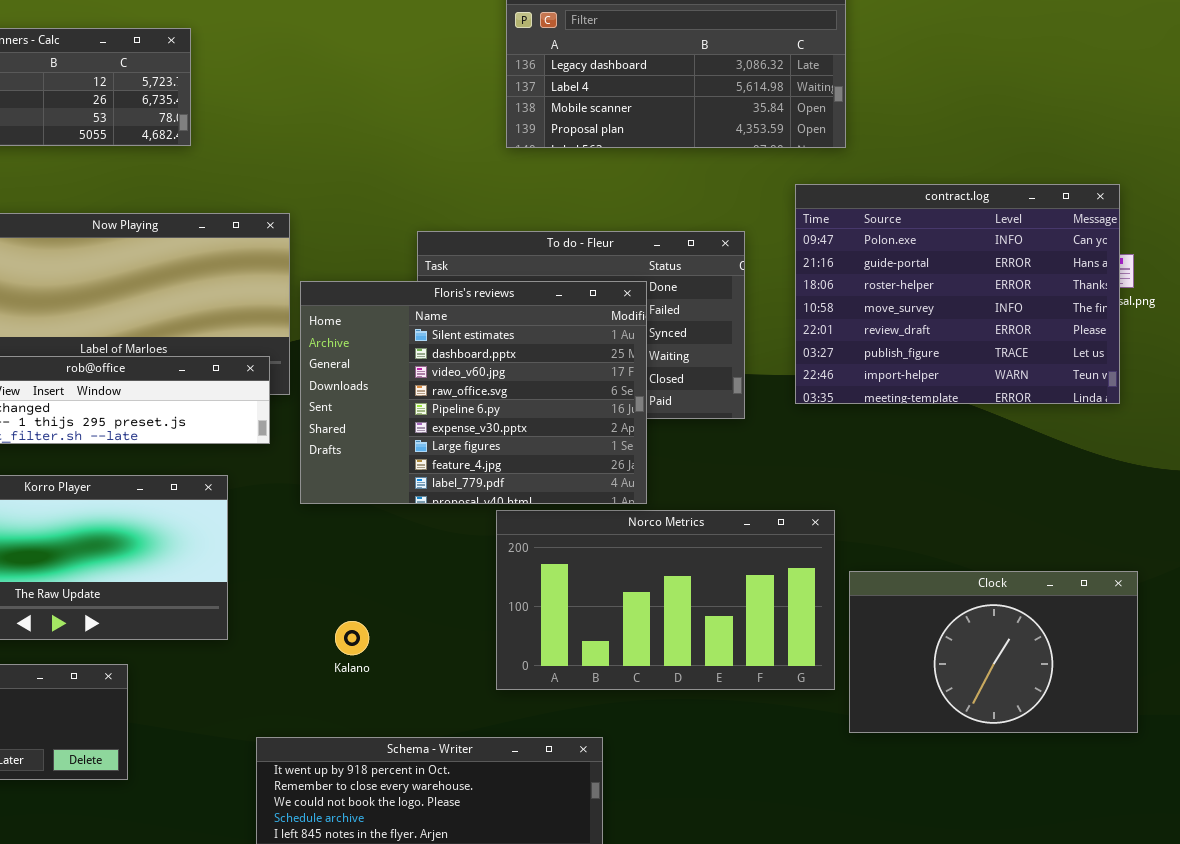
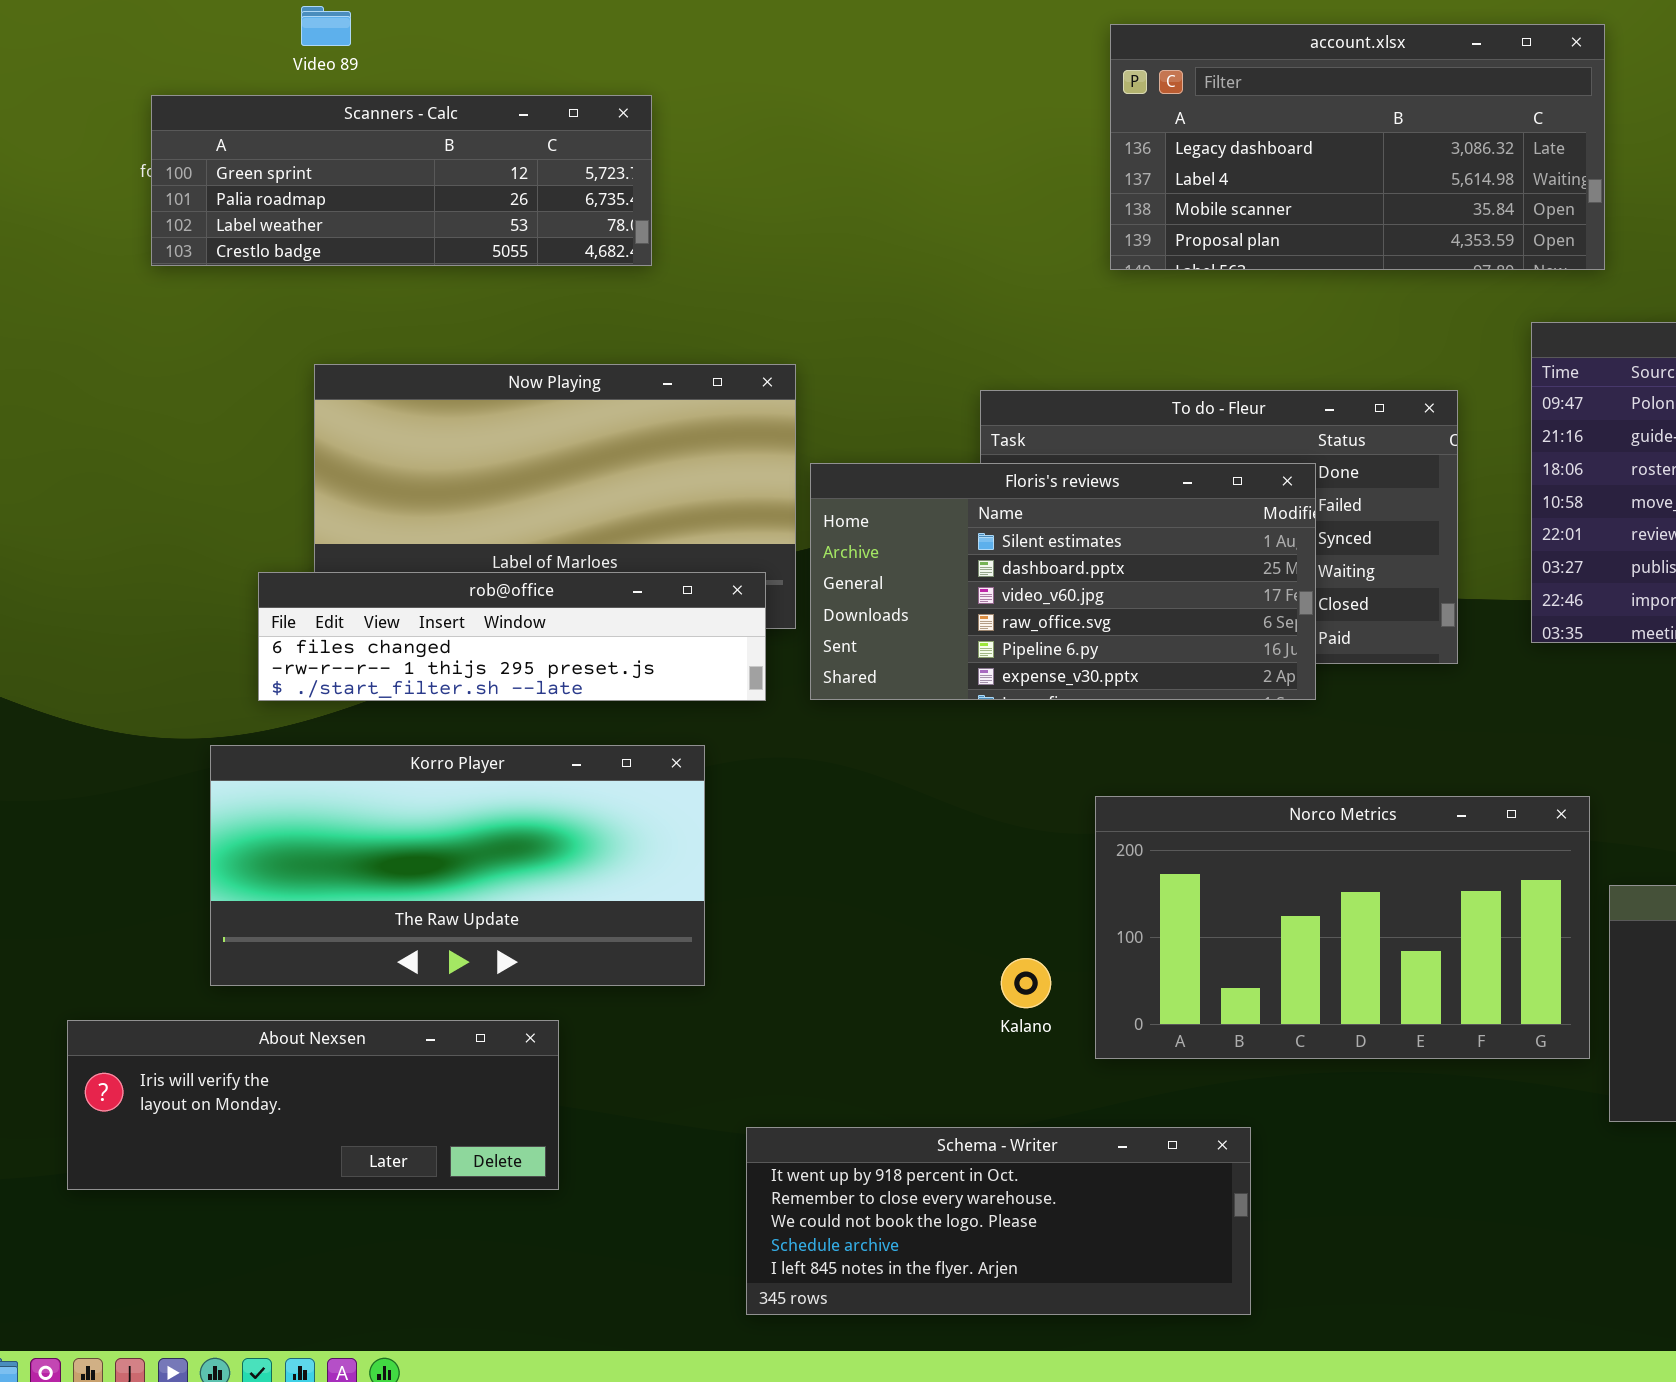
Floris's reviews: [300,281,647,504] -> [810,463,1316,700], resized
Kalano: [335,621,369,655] -> [1001,958,1051,1008], moved

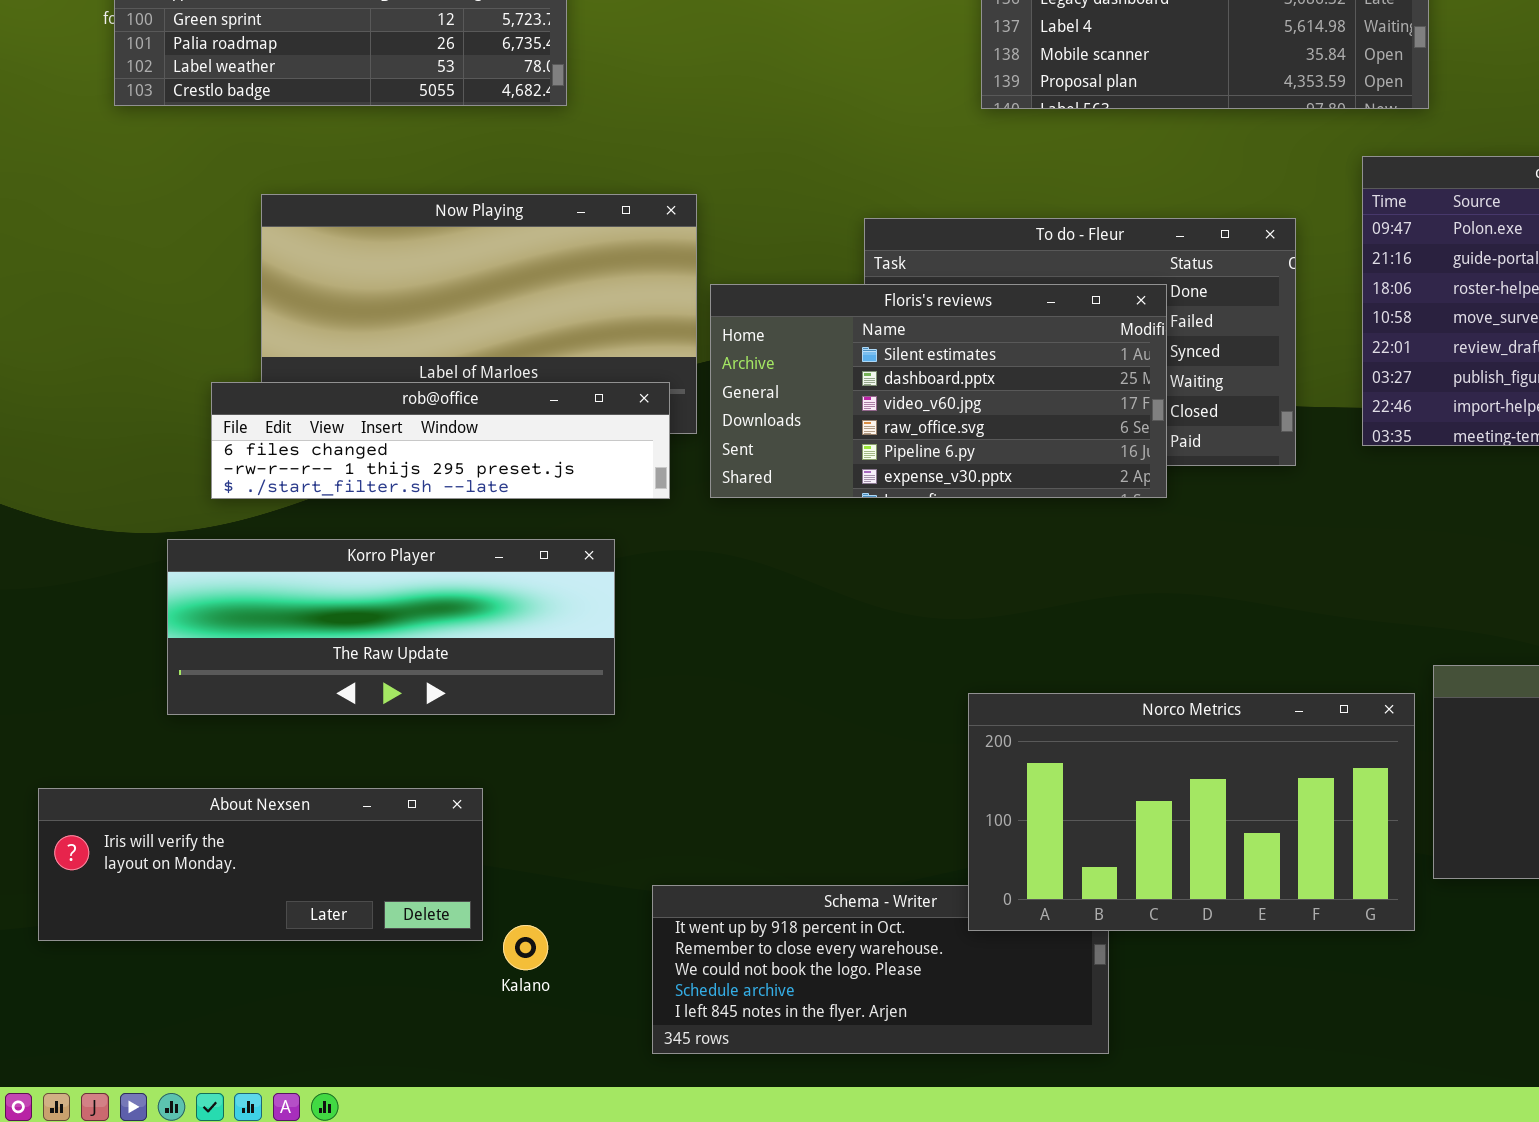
Korro Player: [210,745,705,986] -> [167,539,615,715], resized
Norco Metrics: [1095,796,1590,1059] -> [968,693,1415,931], moved
Kalano: [1001,958,1051,1008] -> [503,925,548,970], moved

